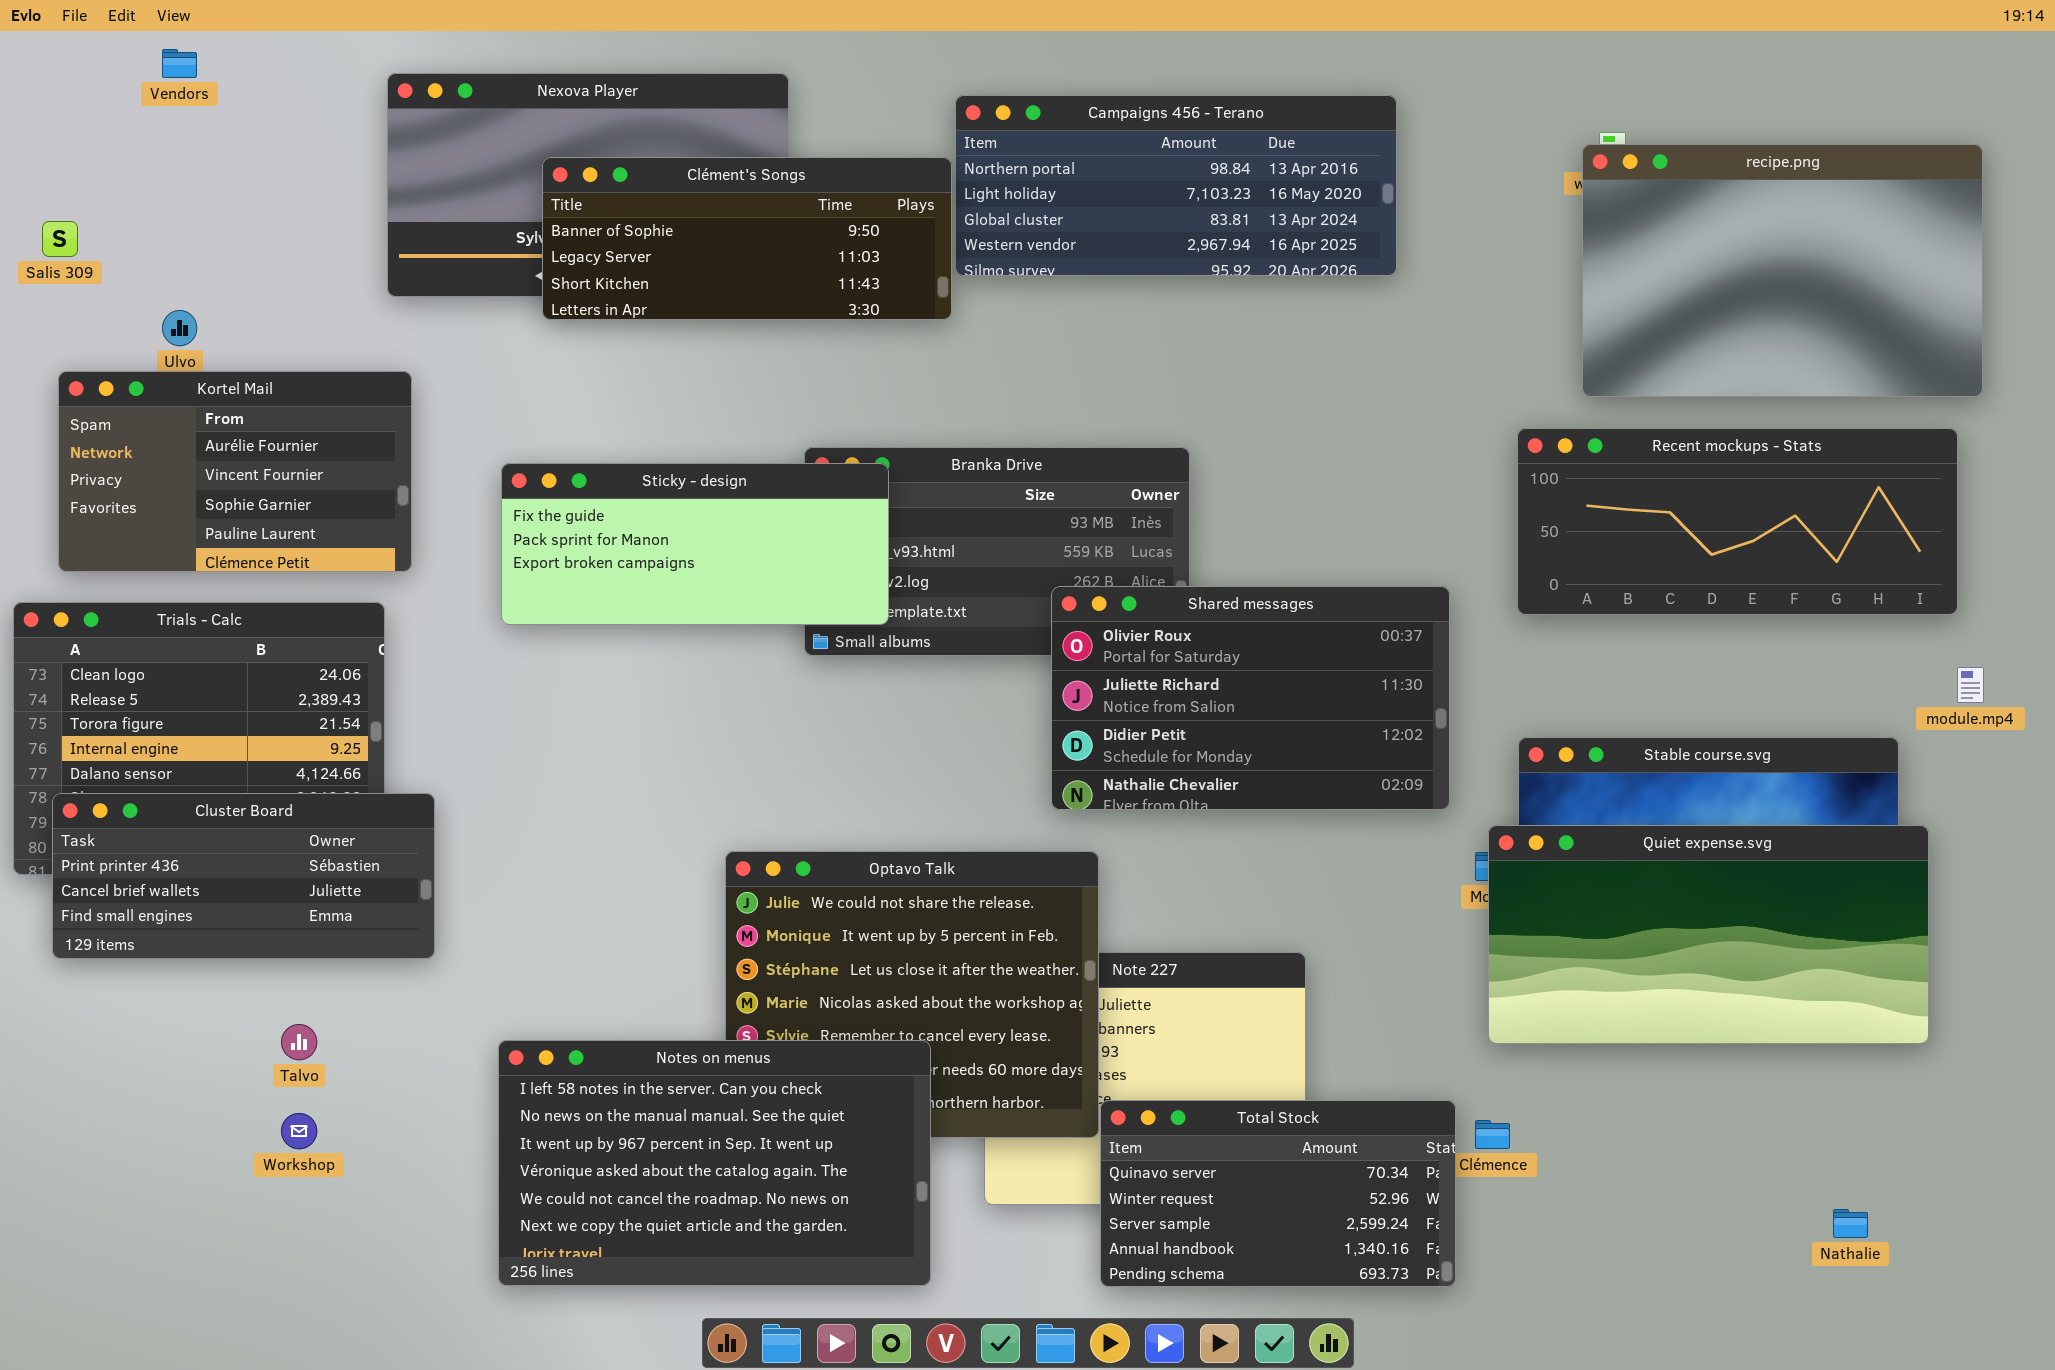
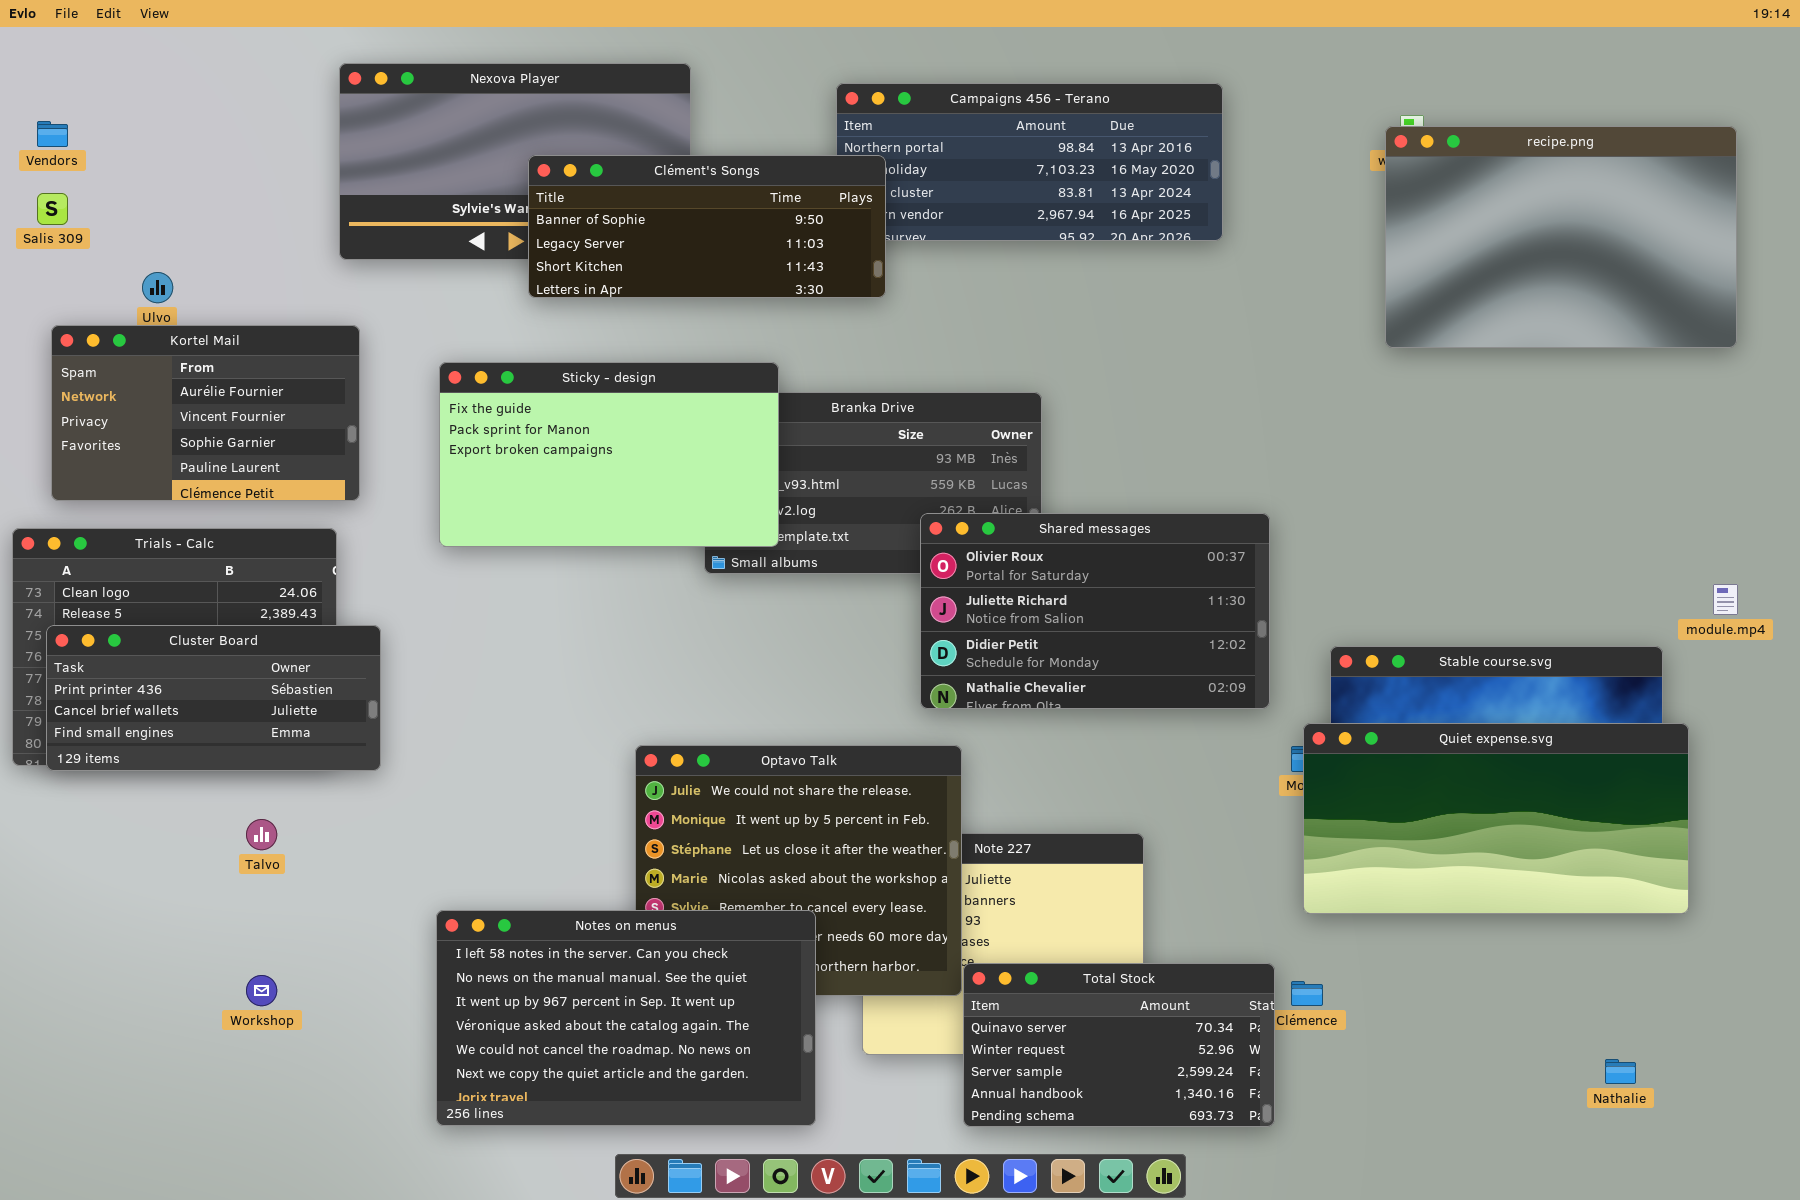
Vendors: [162,49,197,78] -> [37,121,68,147], moved
Clément's Songs: [542,157,952,320] -> [528,155,886,298], moved
Recent mockups - Stats: [1517,428,1958,615] -> none, closed
Sticky - design: [501,463,889,625] -> [439,362,779,547], resized
Cluster Board: [52,793,435,959] -> [46,625,381,771], moved
Talvo: [281,1024,317,1060] -> [246,819,277,850], moved

